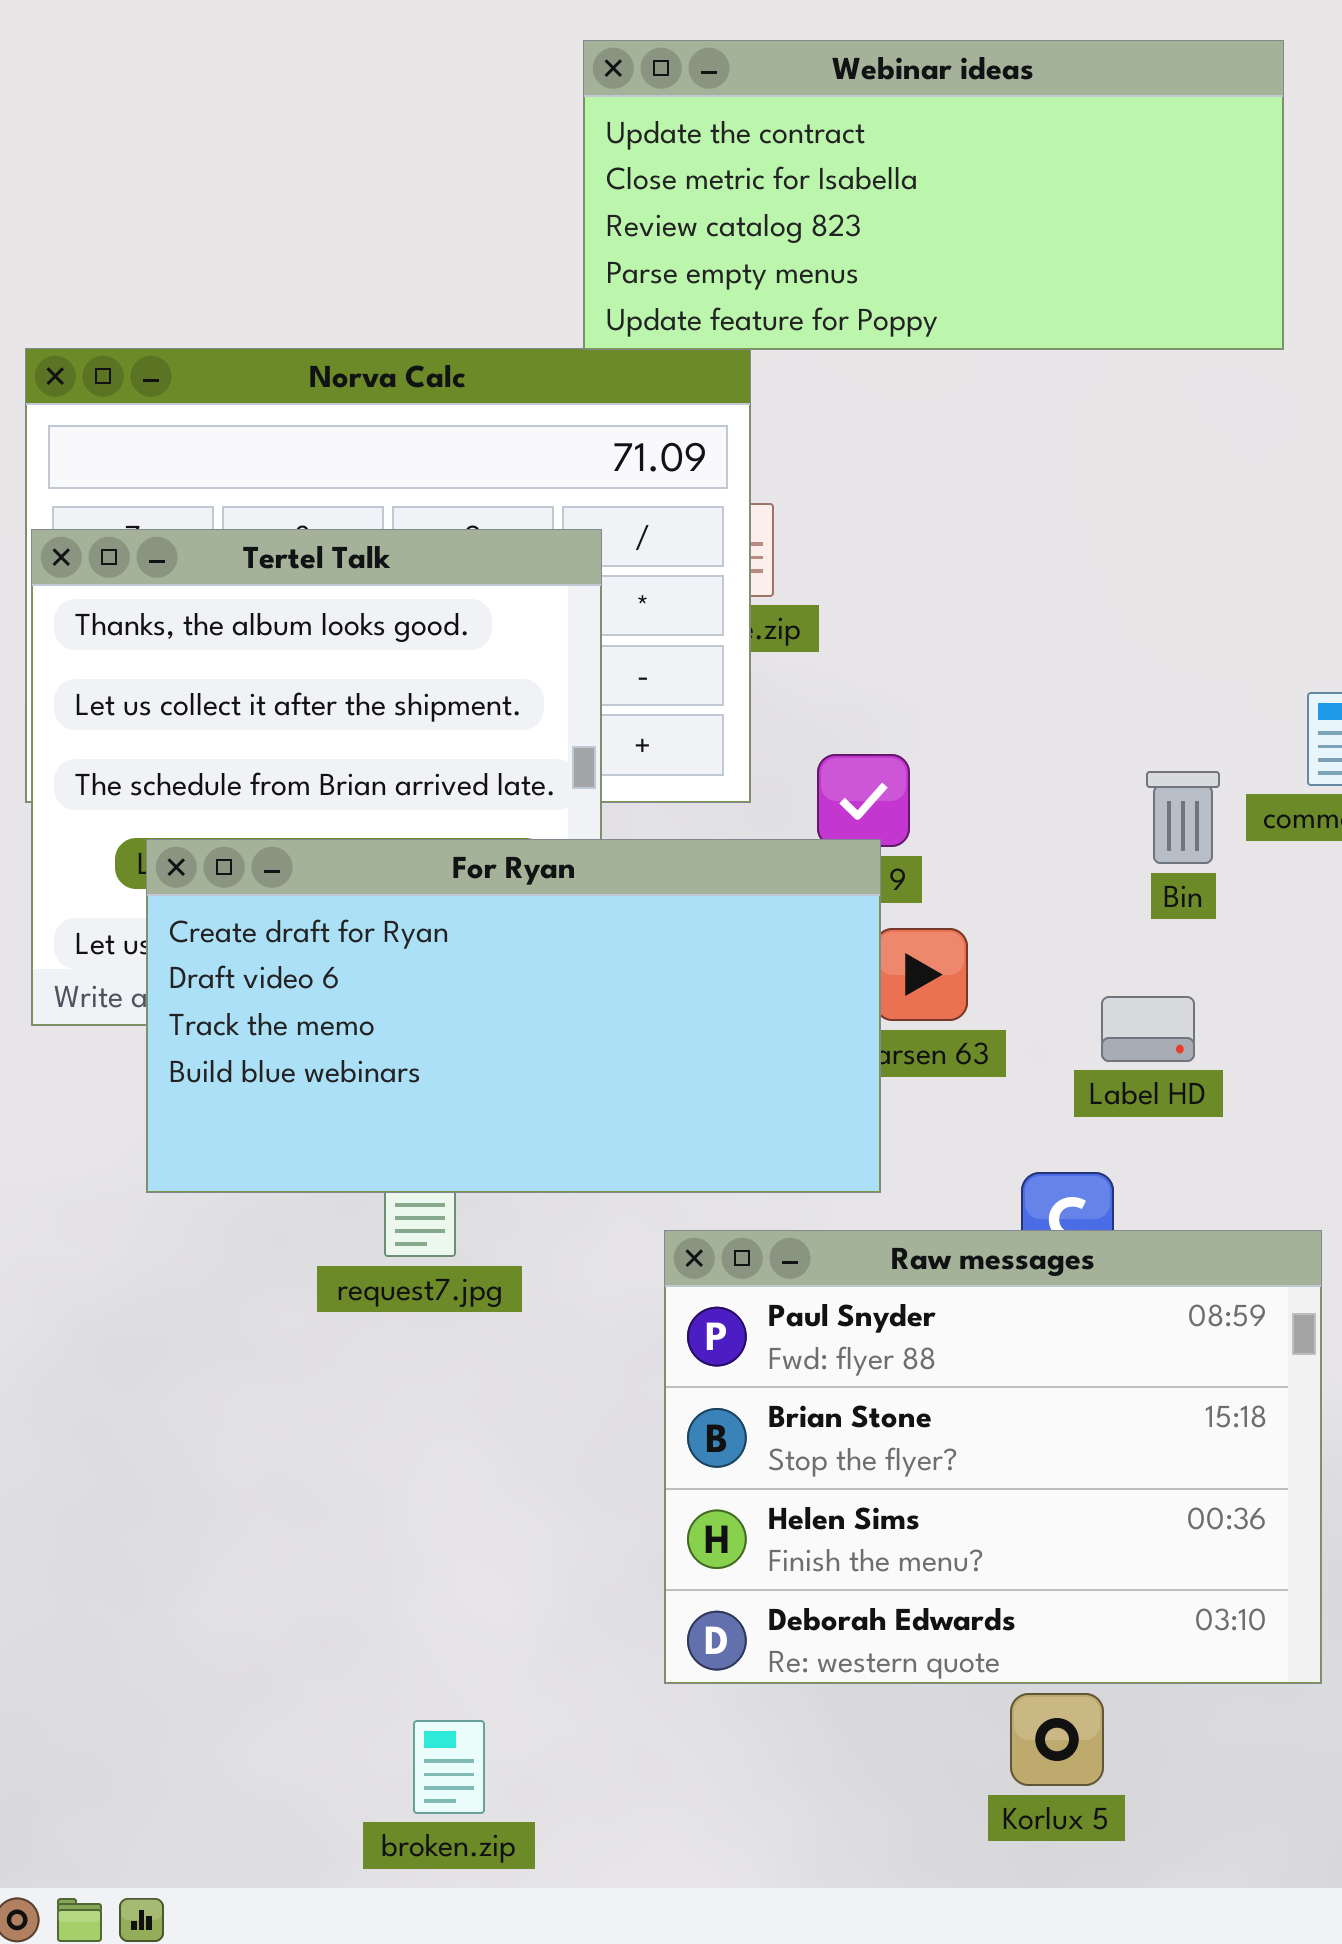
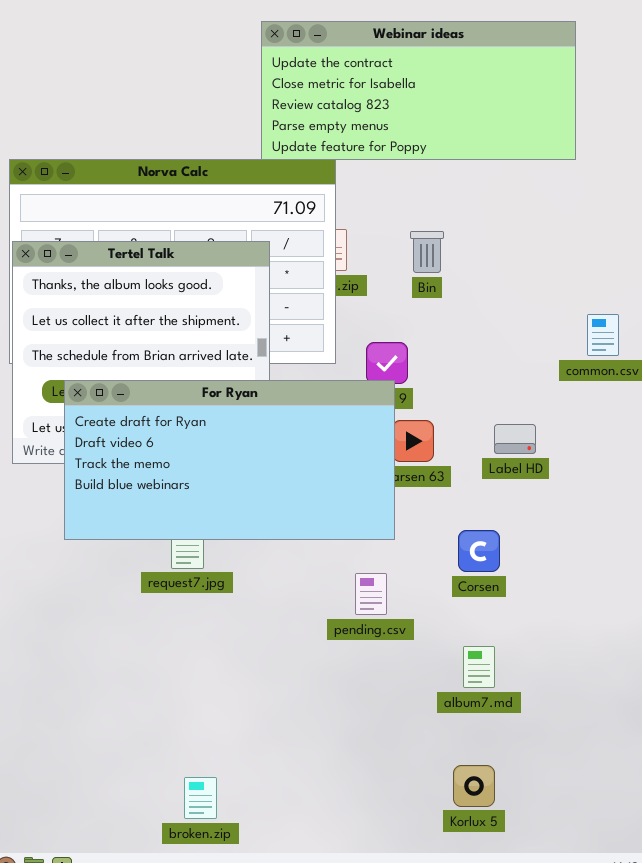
Bin: [1146,771,1220,864] -> [410,231,444,273], moved
Label HD: [1101,996,1195,1062] -> [494,424,536,454], moved
Raw messages: [664,1230,1322,1684] -> none, closed

